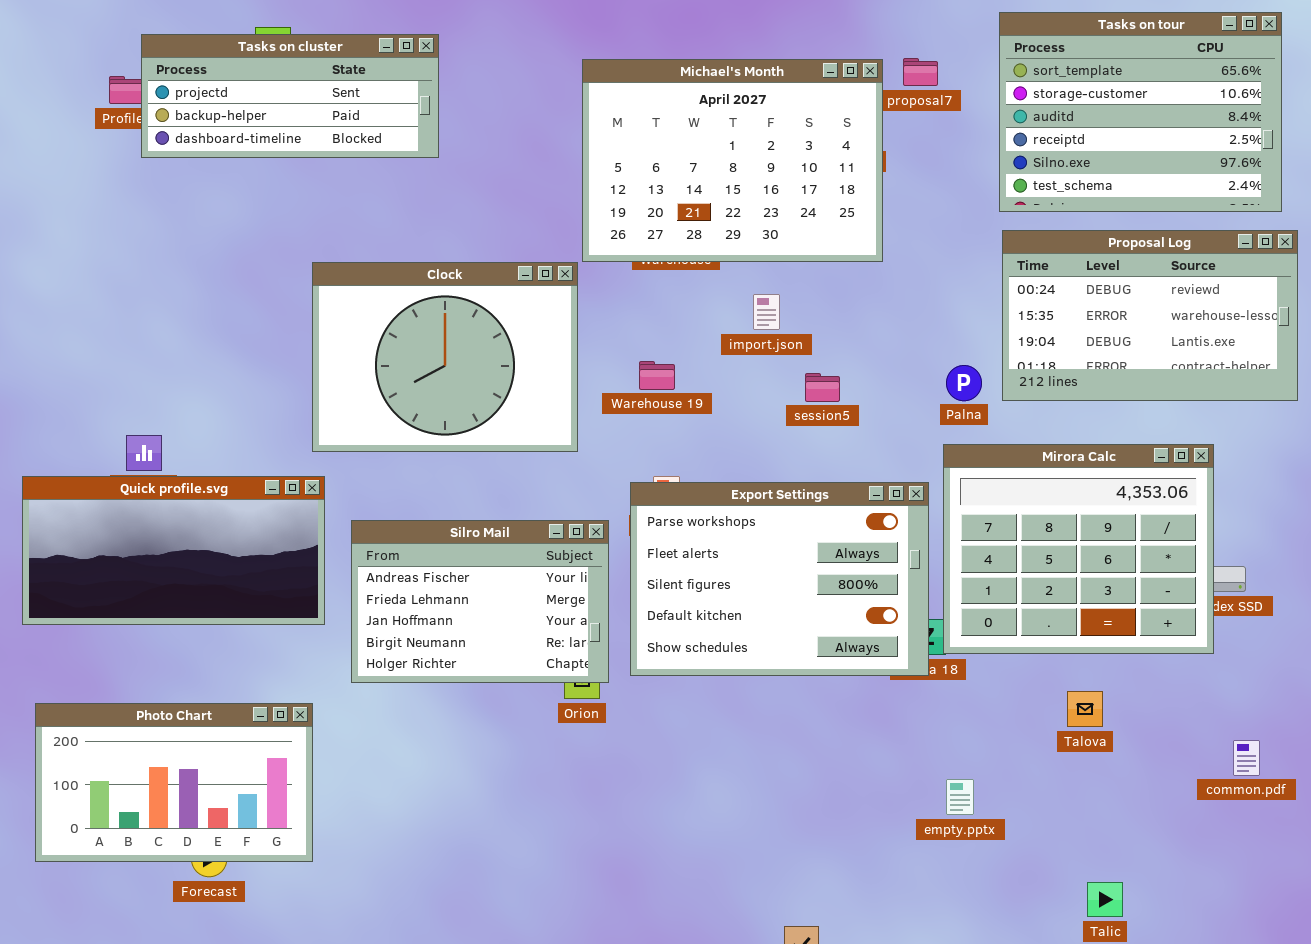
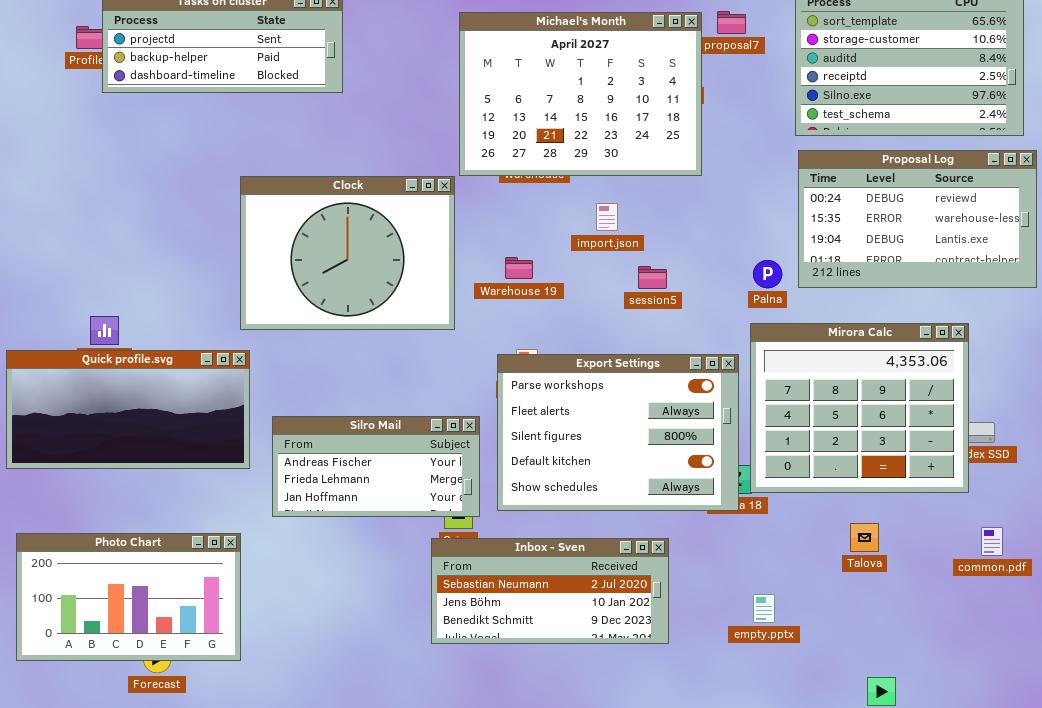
Silro Mail: [351,520,609,683] -> [272,416,480,517], resized
Inbox - Sven: none -> [431,538,669,644], opened
common.pdf: [1233,740,1260,776] -> [981,527,1003,556], moved

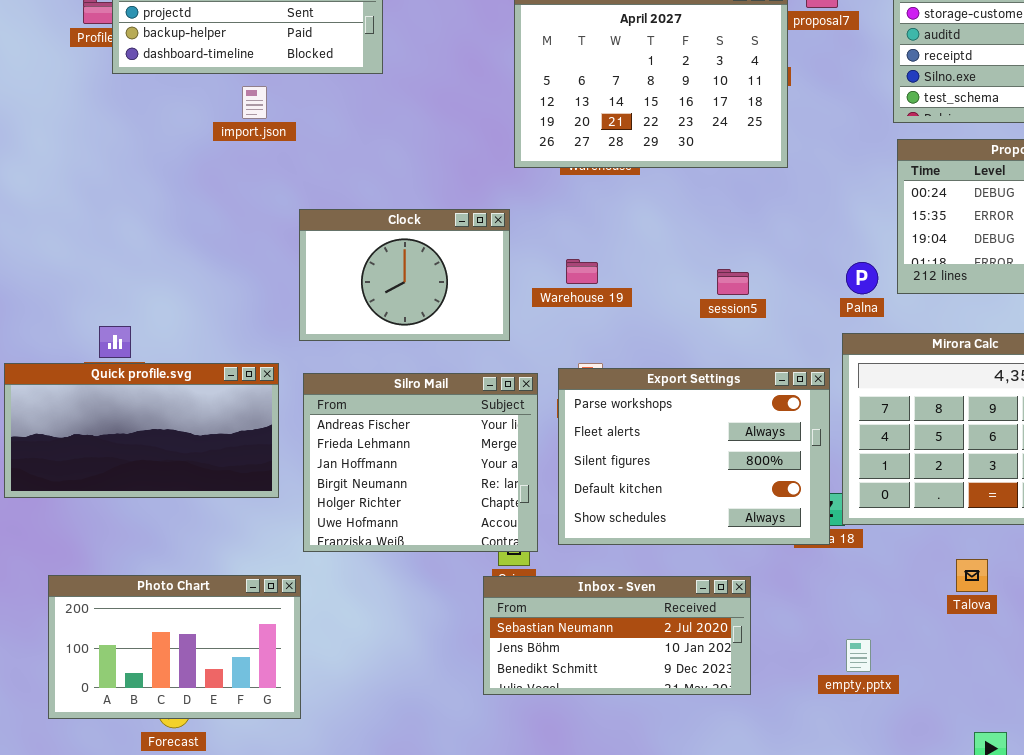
Clock: [240,176,455,330] -> [299,209,510,341], resized
import.json: [596,203,618,231] -> [242,86,267,119], moved
Silro Mail: [272,416,480,517] -> [303,373,538,552], resized
Photo Chart: [16,533,241,661] -> [48,575,301,719], moved

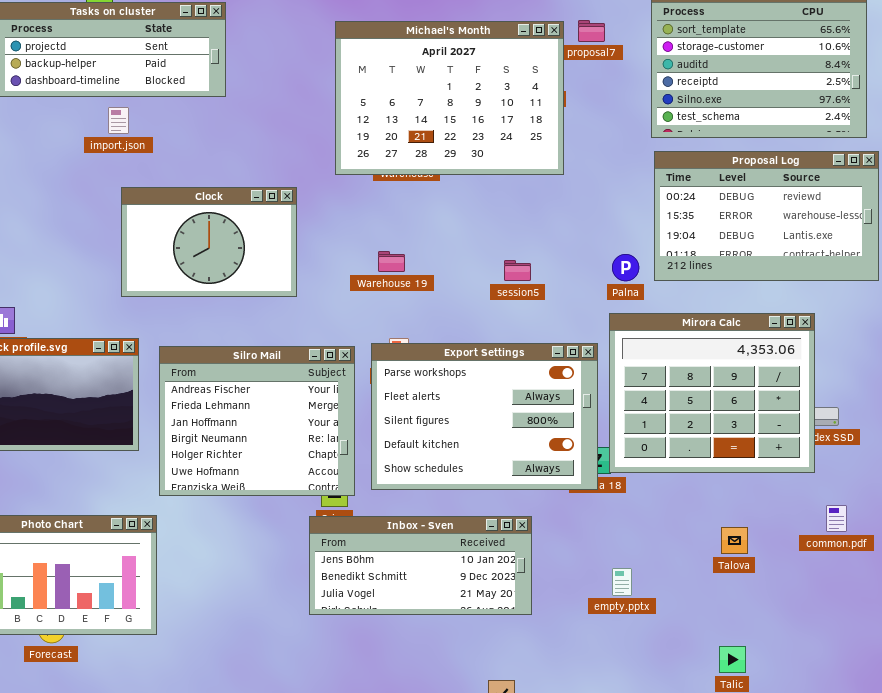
Clock: [299,209,510,341] -> [121,187,297,297], moved
Talova: [956,559,988,592] -> [721,527,748,554], moved
Inbox - Sven: [483,576,751,695] -> [309,516,532,615], scrolled down 1 row

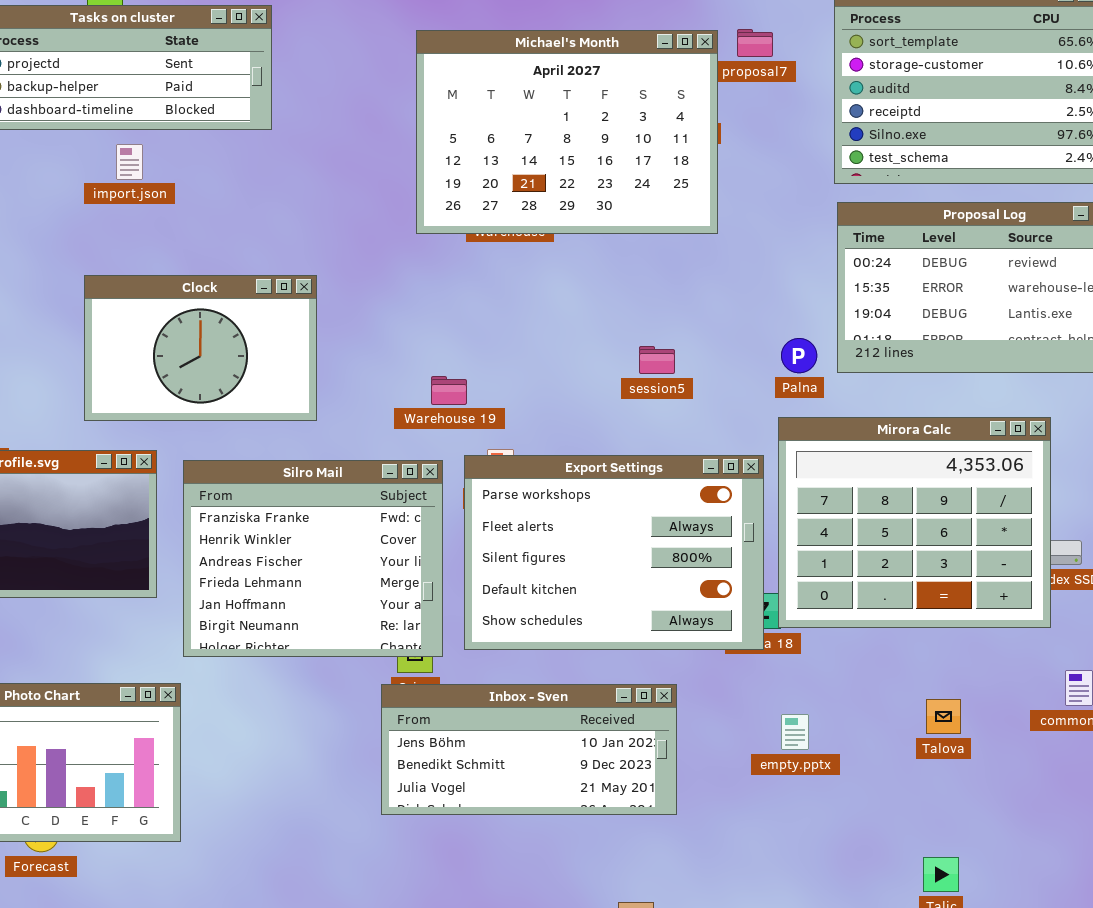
Clock: [121,187,297,297] -> [84,275,317,421], moved
Warehouse 19: [378,251,405,272] -> [431,376,467,405], moved
Silro Mail: [159,346,355,496] -> [183,460,443,657], scrolled up 2 rows
empty.pptx: [612,568,632,596] -> [781,714,809,750], moved

